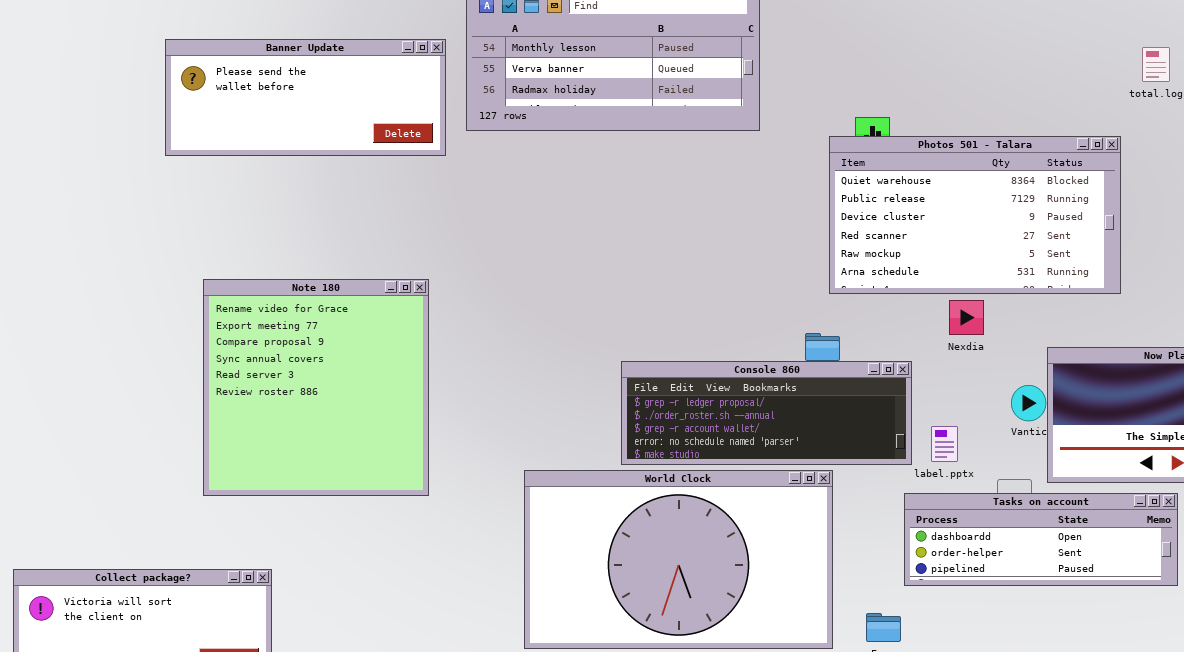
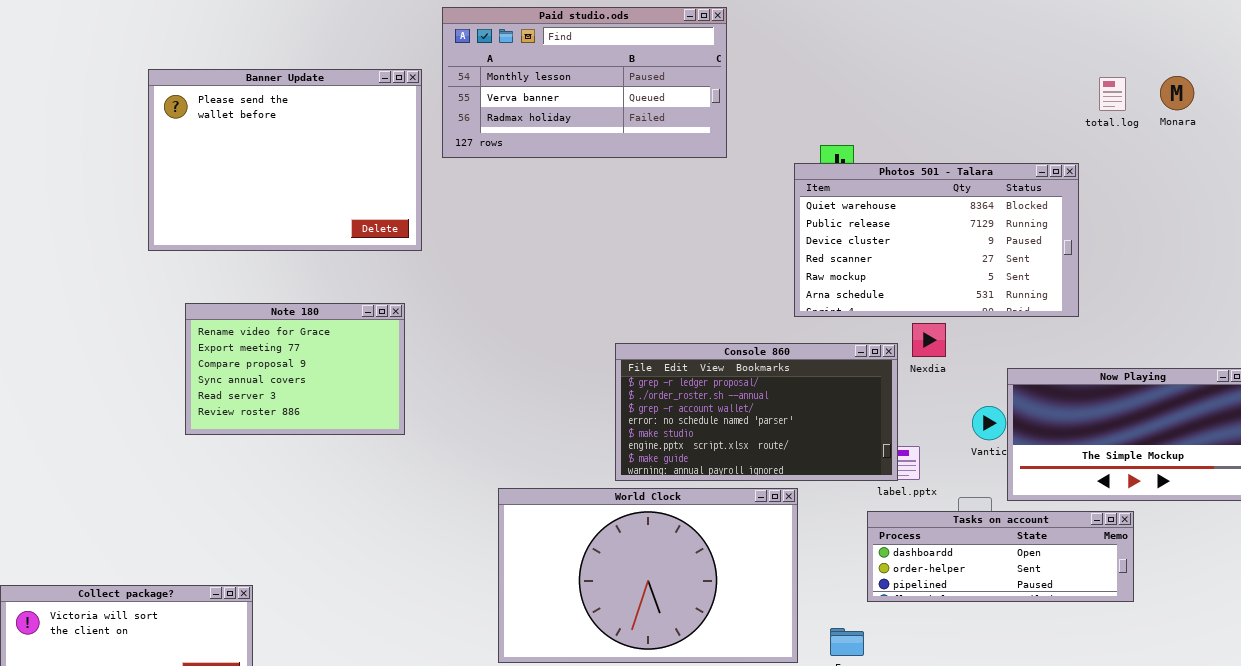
Banner Update: [165,39,446,156] -> [148,69,422,251], resized
Note 180: [203,279,429,496] -> [185,303,405,435], resized
Console 860: [621,361,912,465] -> [615,343,898,481], moved, resized

